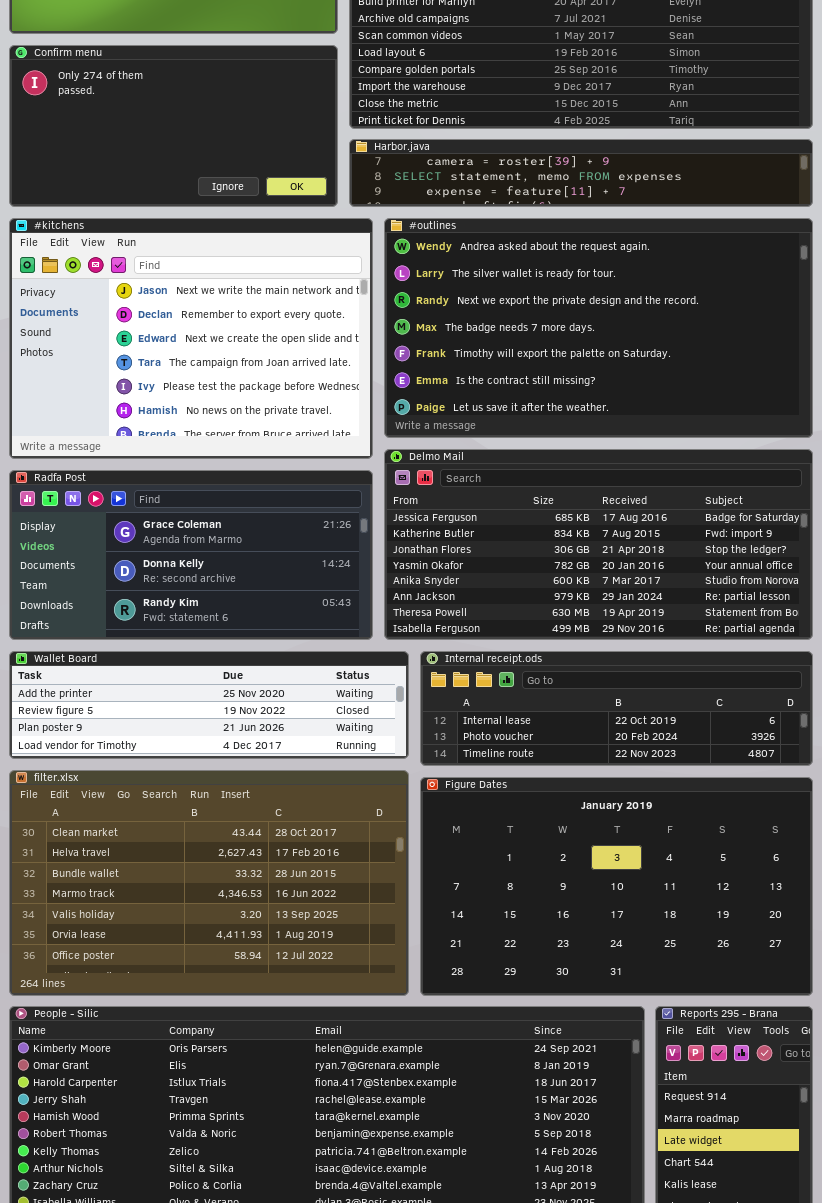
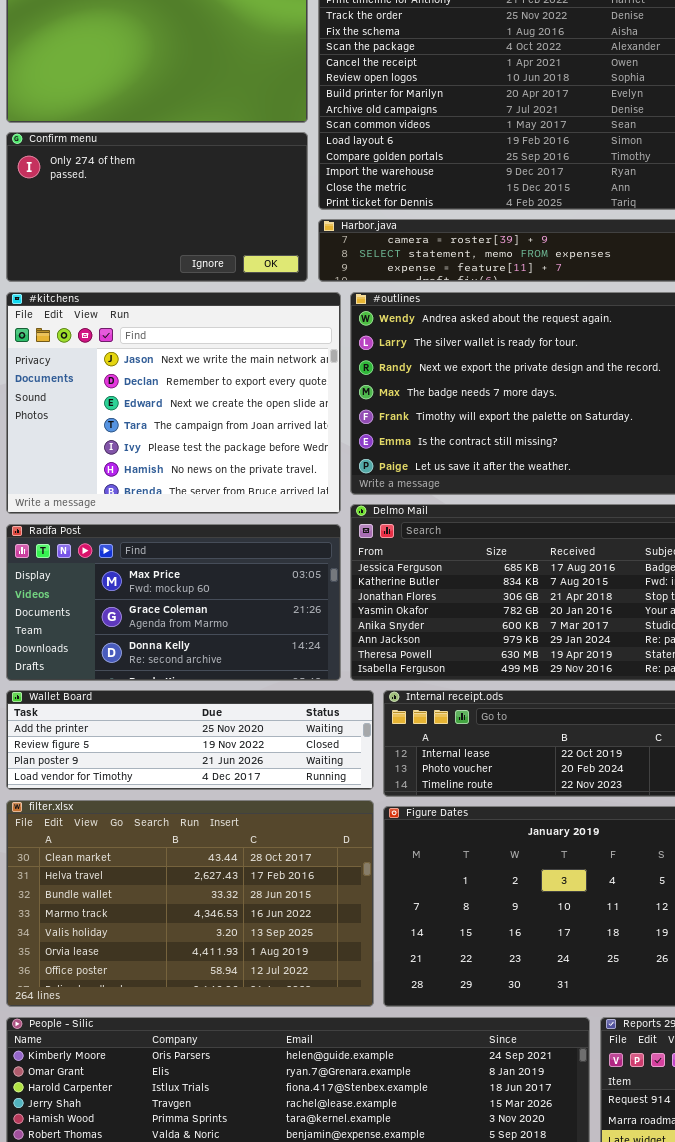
Radfa Post: [9,470,373,640] -> [6,524,341,681], scrolled up 1 row

